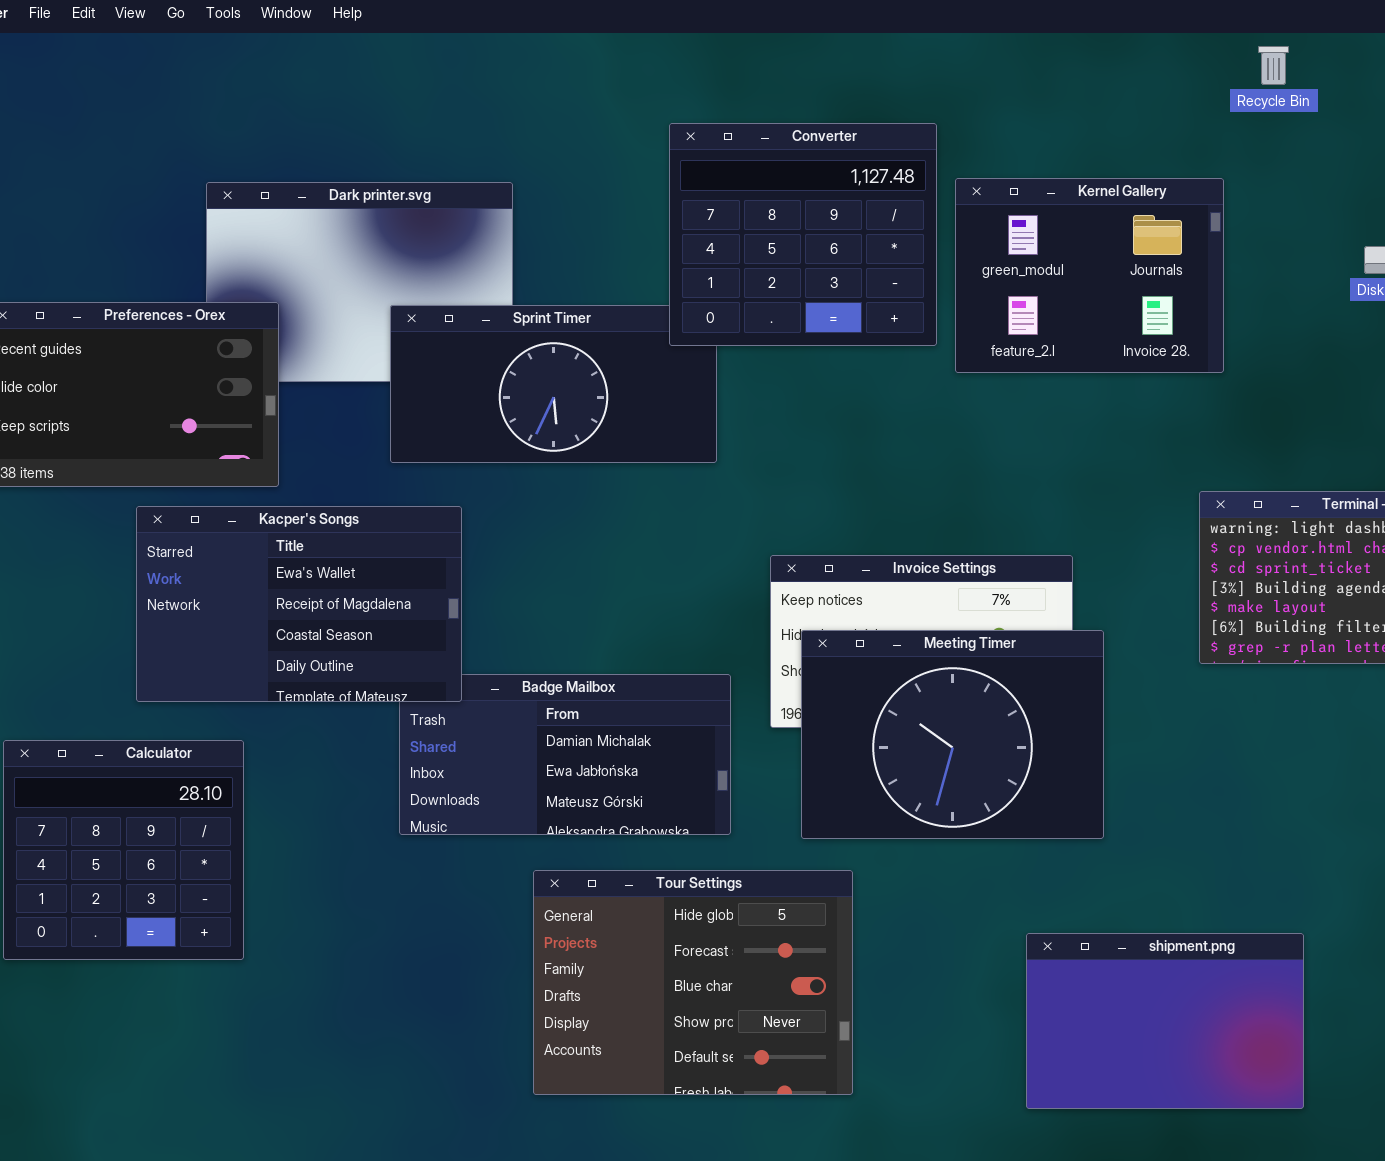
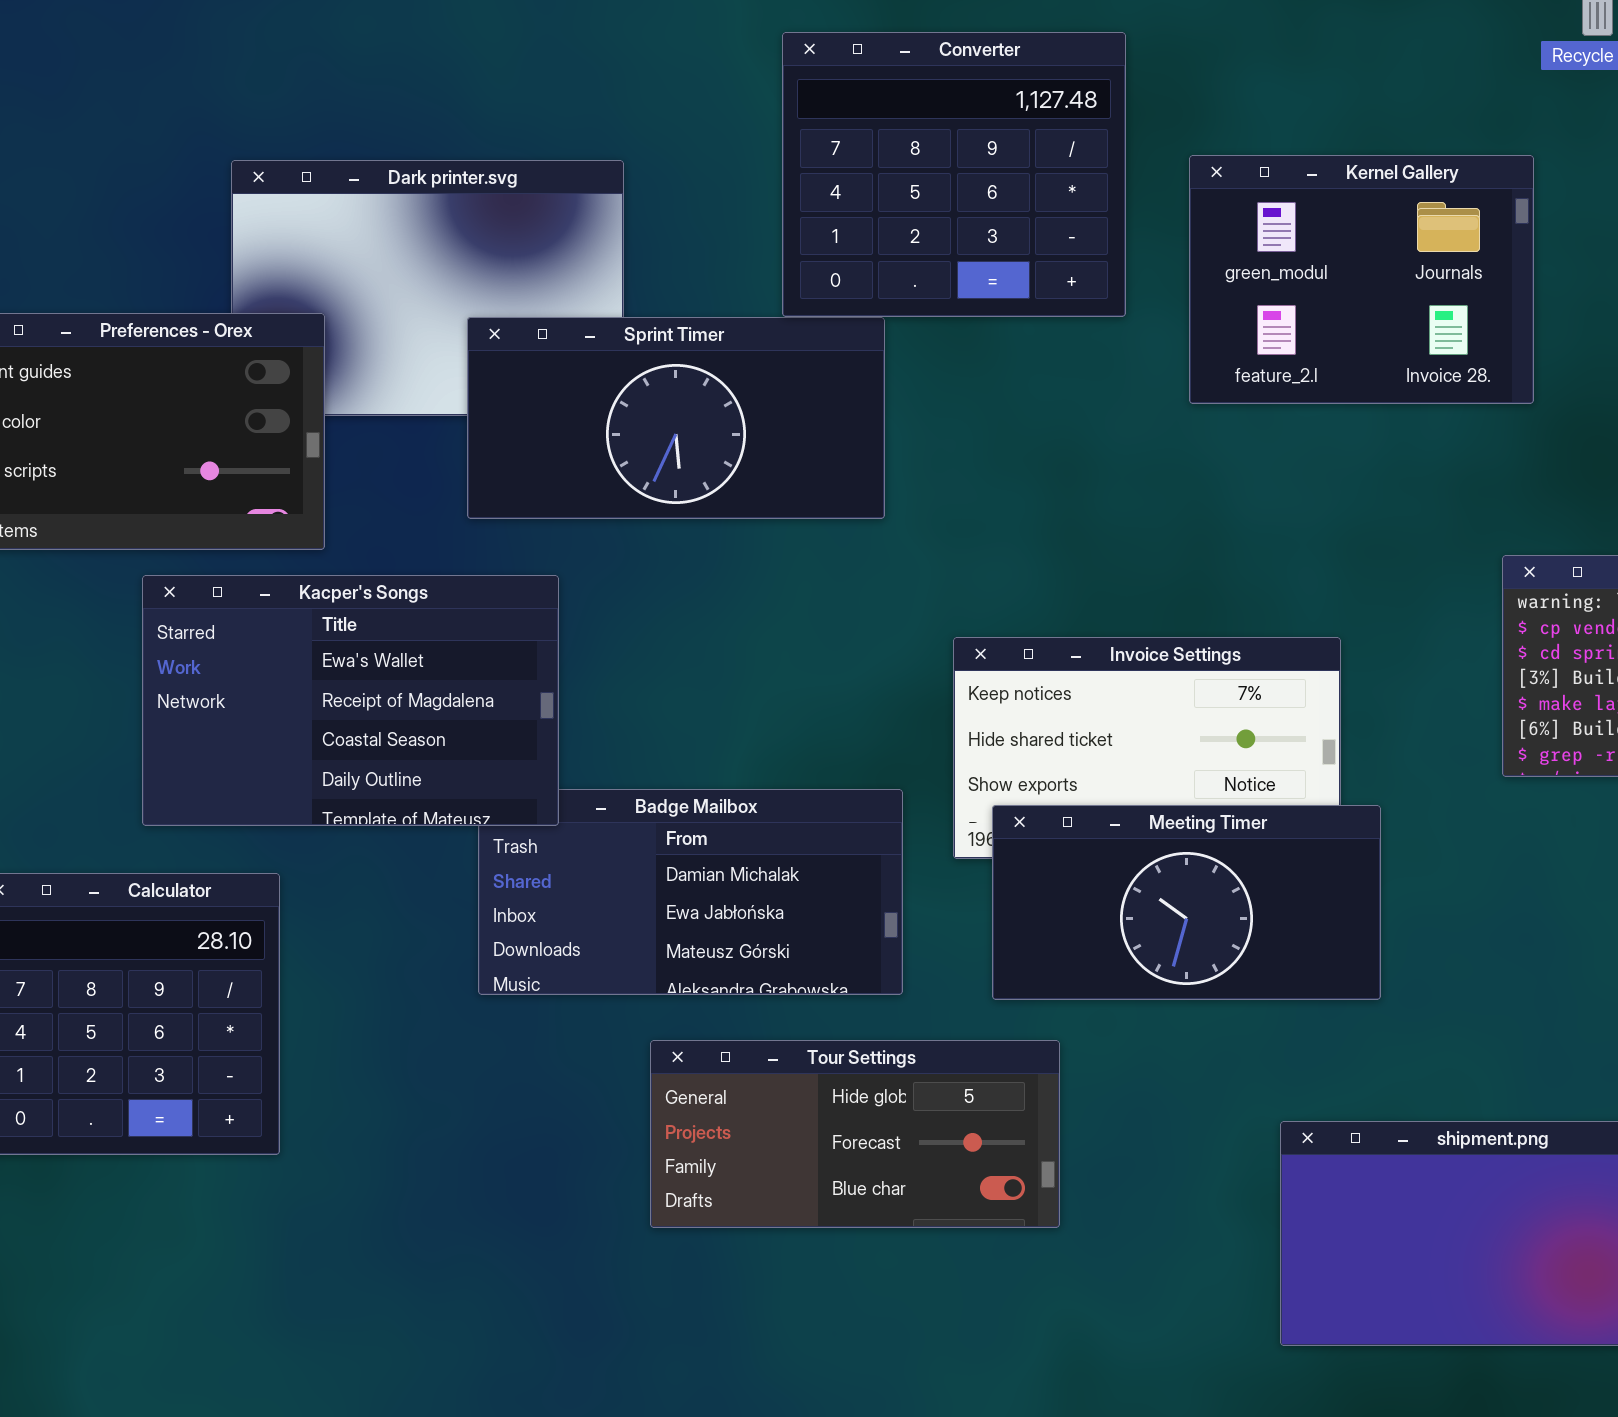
Converter: [669,123,937,346] -> [782,32,1126,317], moved
Meeting Timer: [801,630,1104,839] -> [992,805,1381,1000], resized
Tour Settings: [533,870,853,1095] -> [650,1040,1060,1228], resized

